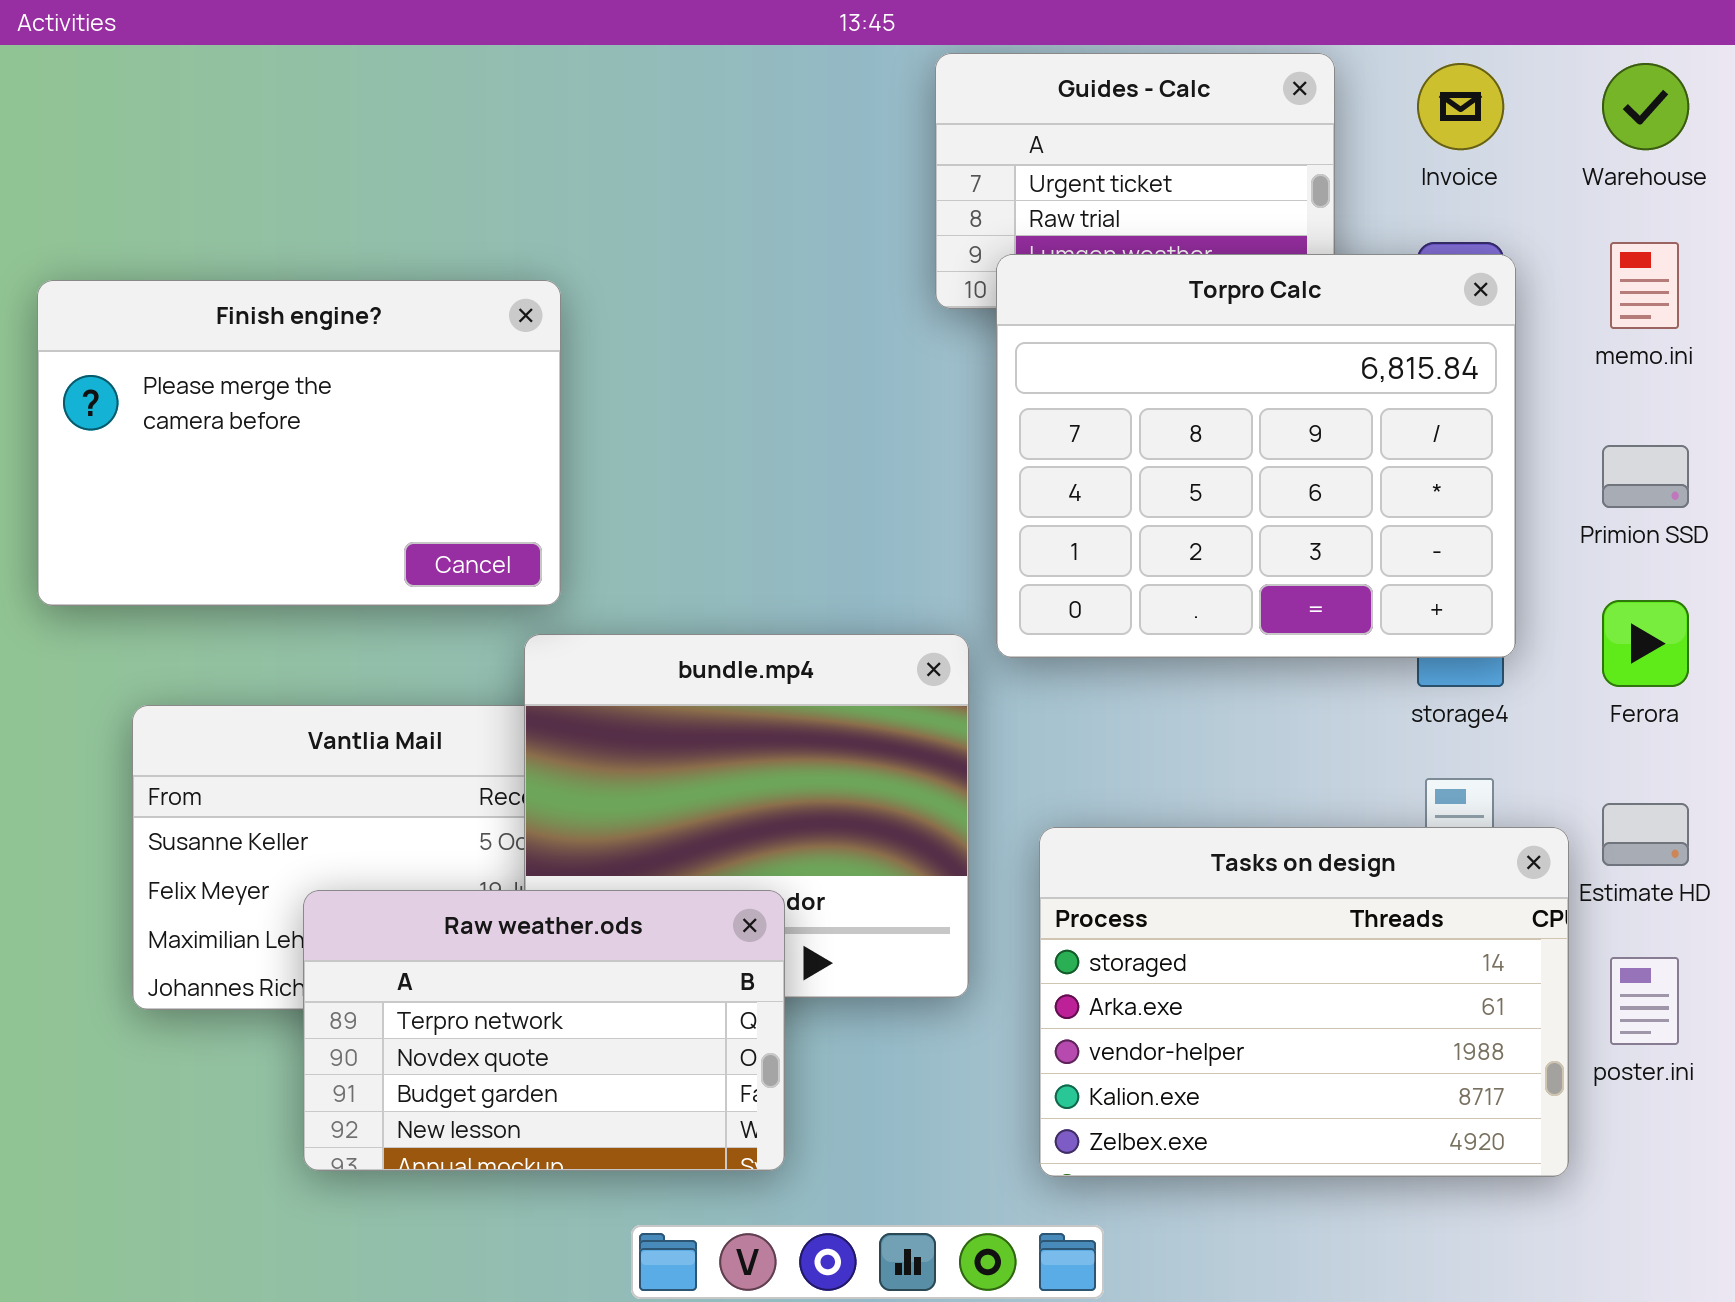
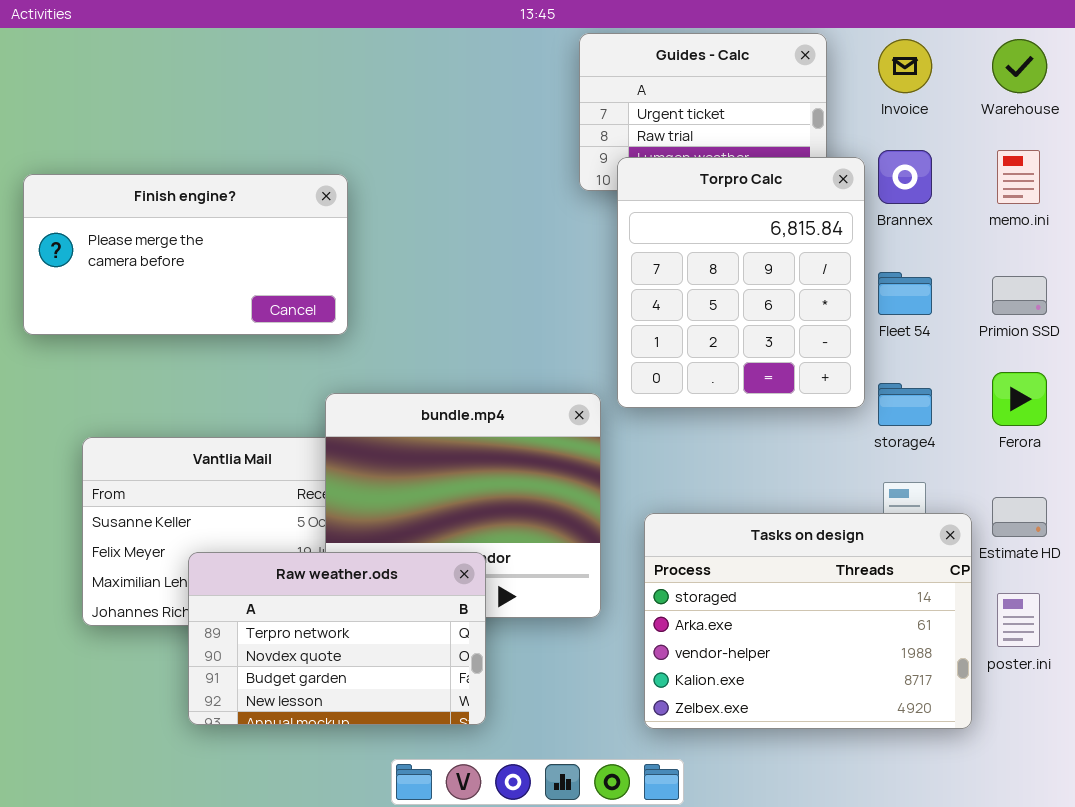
Torpro Calc: [996,254,1516,658] -> [617,157,865,408], resized
Finish engine?: [37,280,561,606] -> [23,174,348,335], resized

